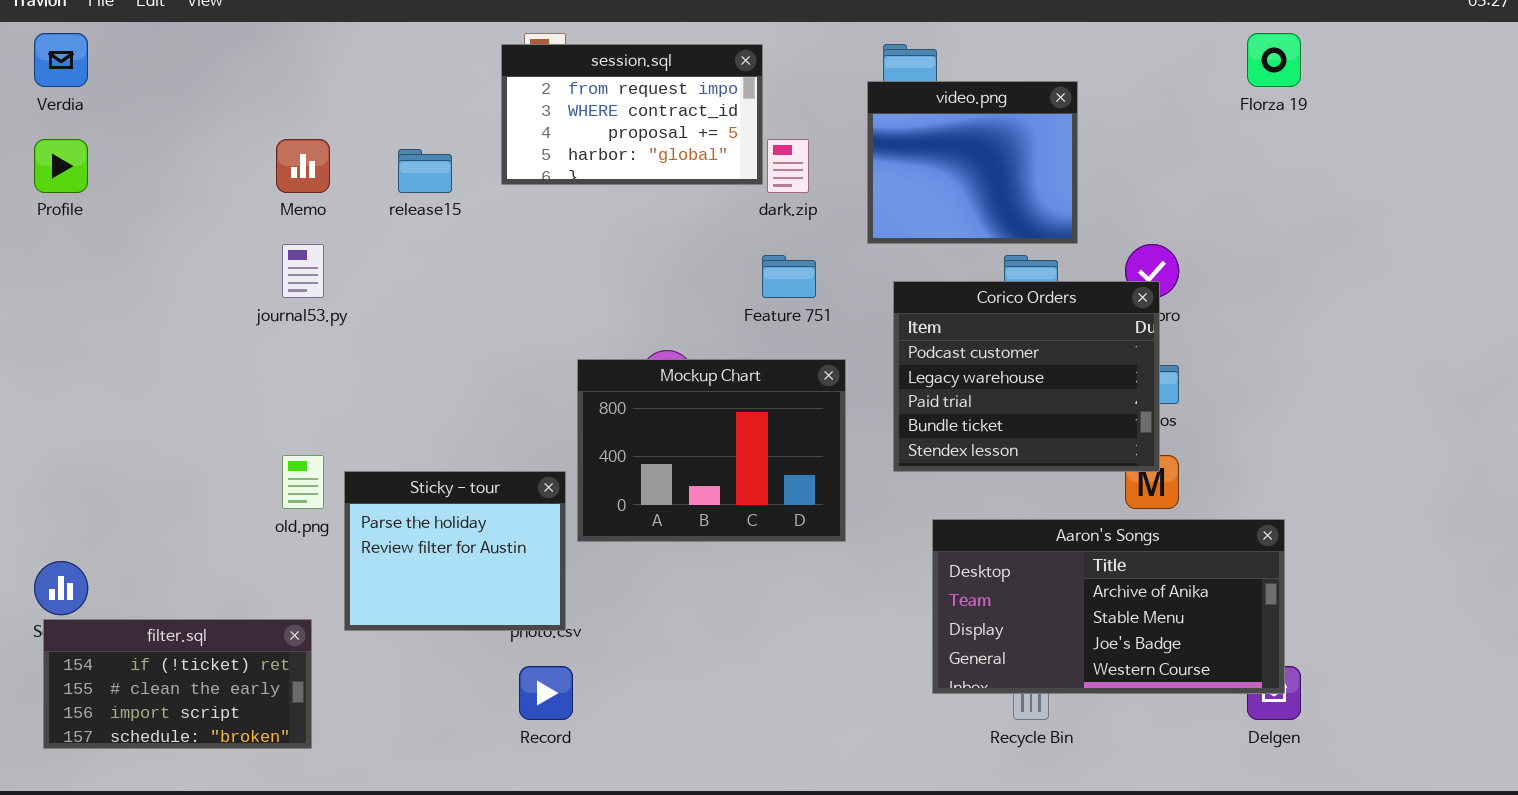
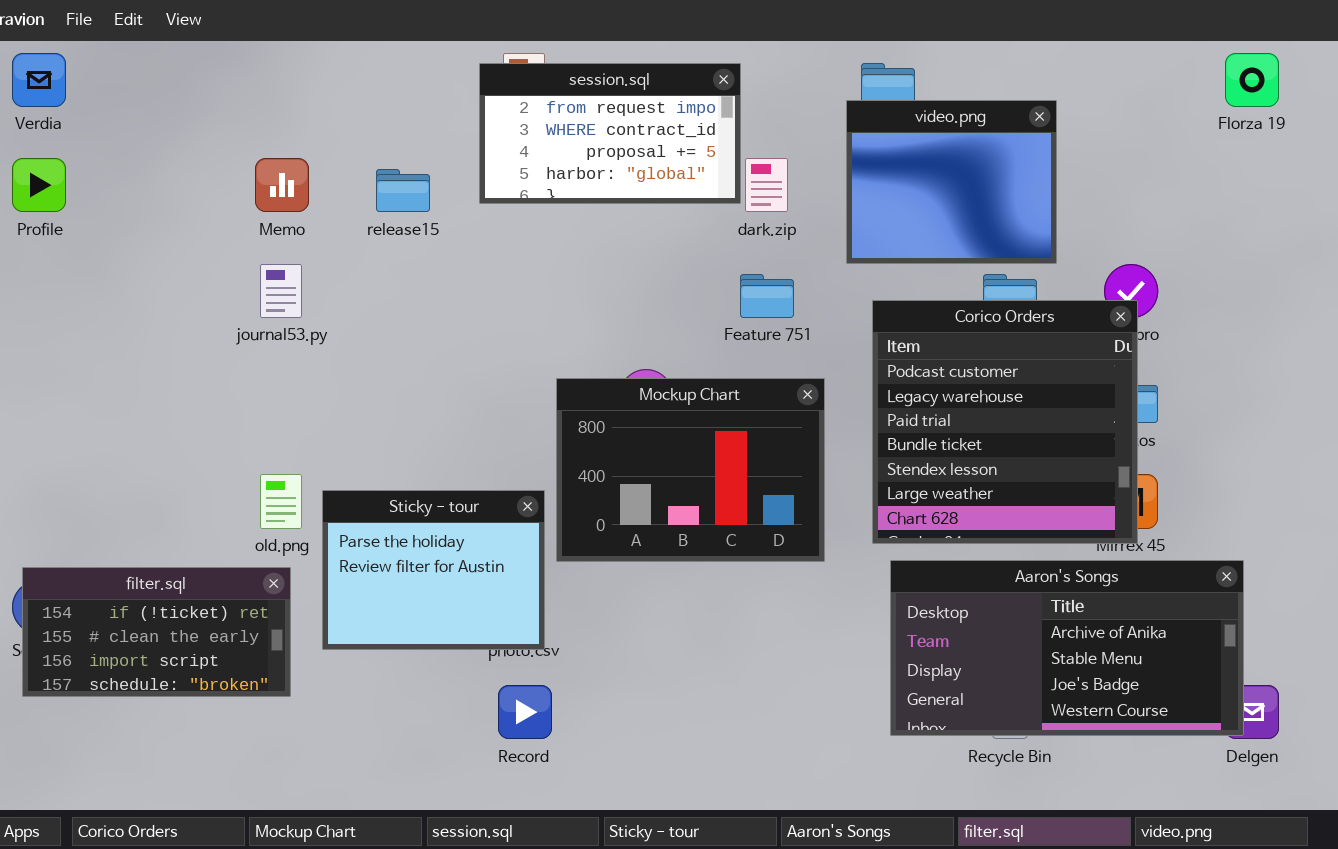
Corico Orders: [893,281,1160,472] -> [872,300,1138,544], resized
Aaron's Songs: [932,519,1285,694] -> [890,560,1244,736], moved
filter.sql: [43,619,312,749] -> [22,567,291,697], moved

